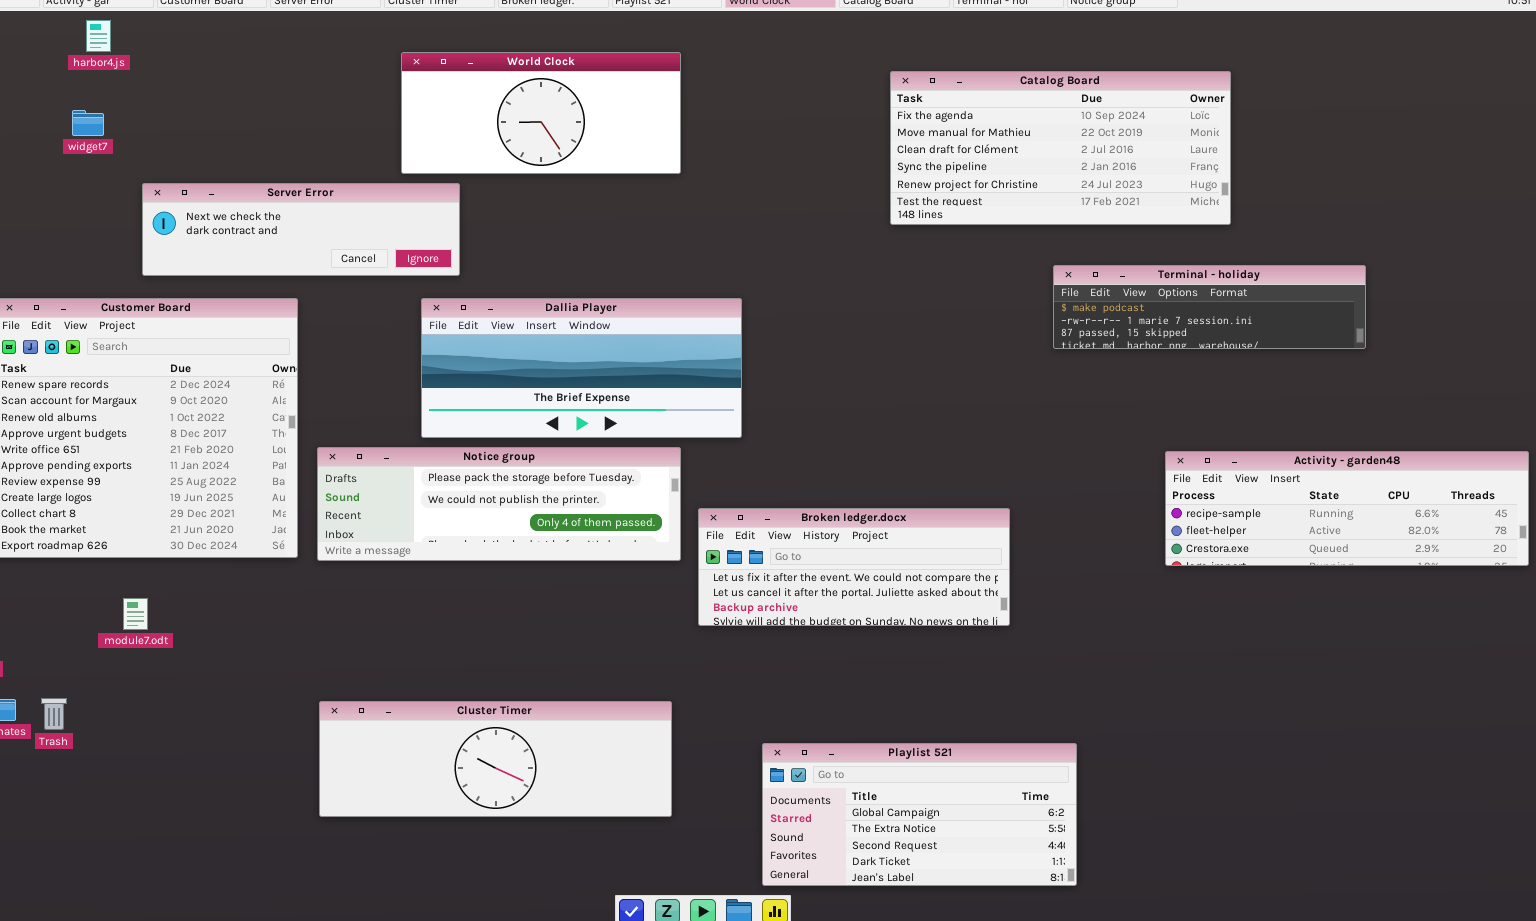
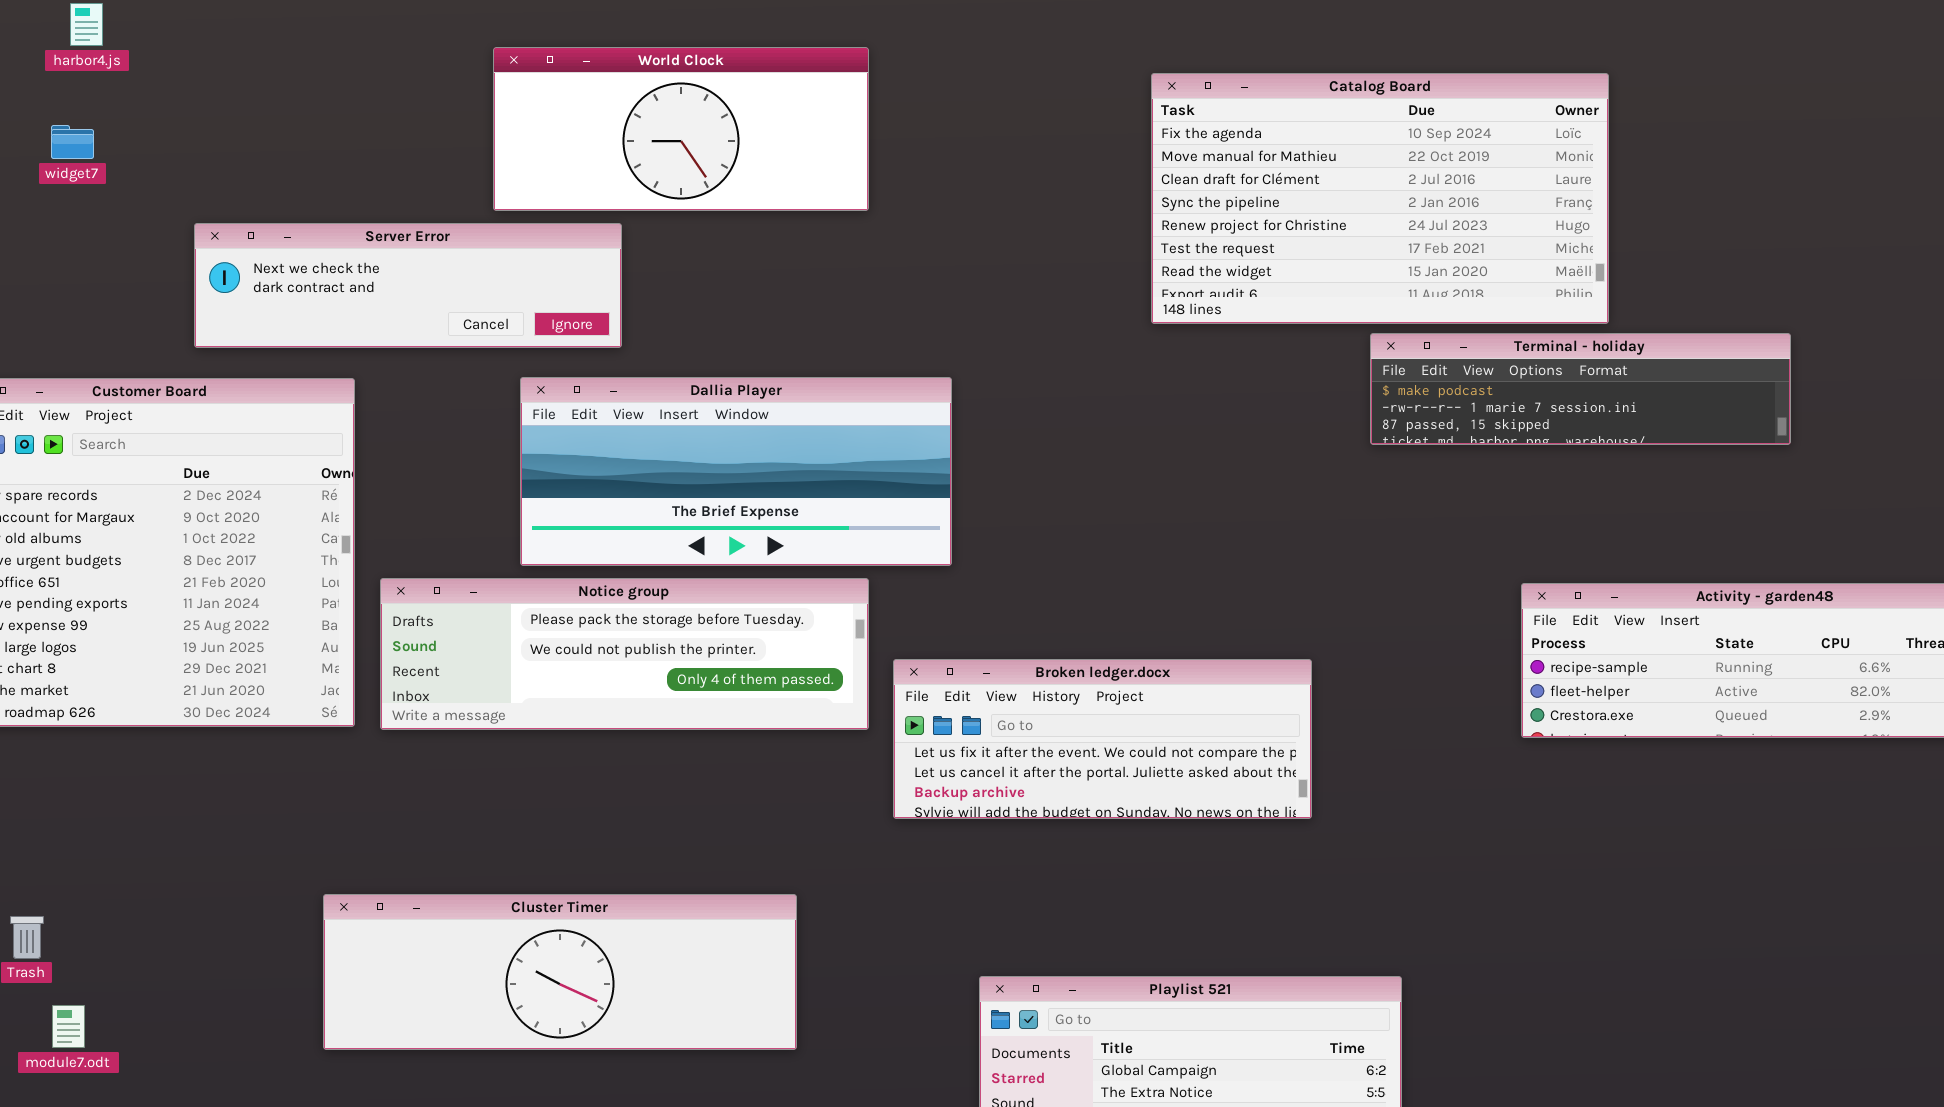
Catalog Board: [890,71,1231,225] -> [1151,73,1609,324], resized
Server Error: [142,183,460,276] -> [194,223,622,348], moved
module7.odt: [123,598,148,630] -> [52,1005,85,1048], moved
Cluster Timer: [319,701,672,817] -> [323,894,797,1050], moved

